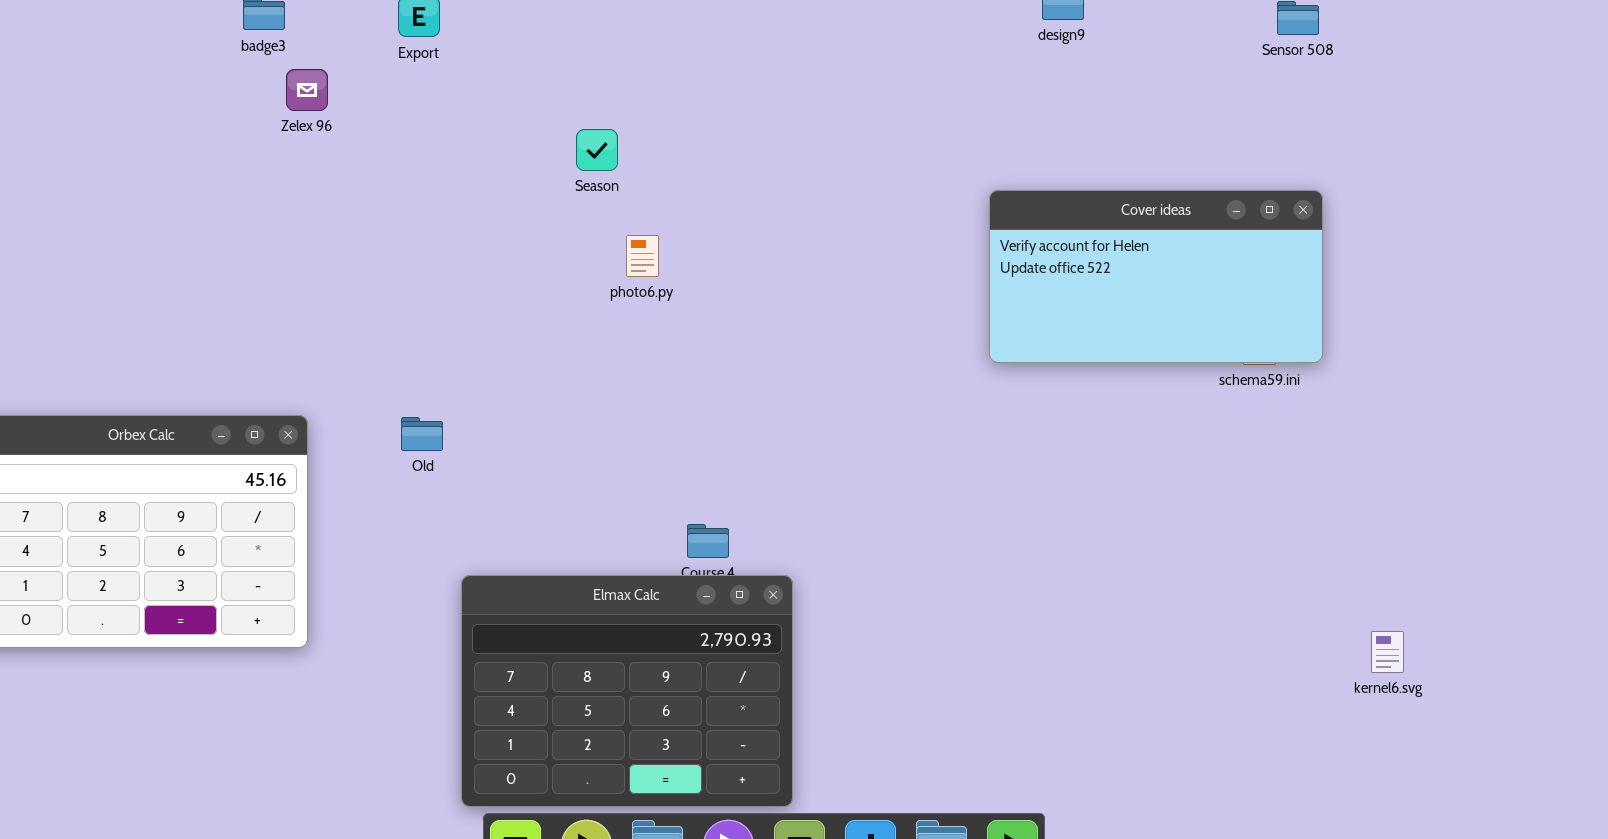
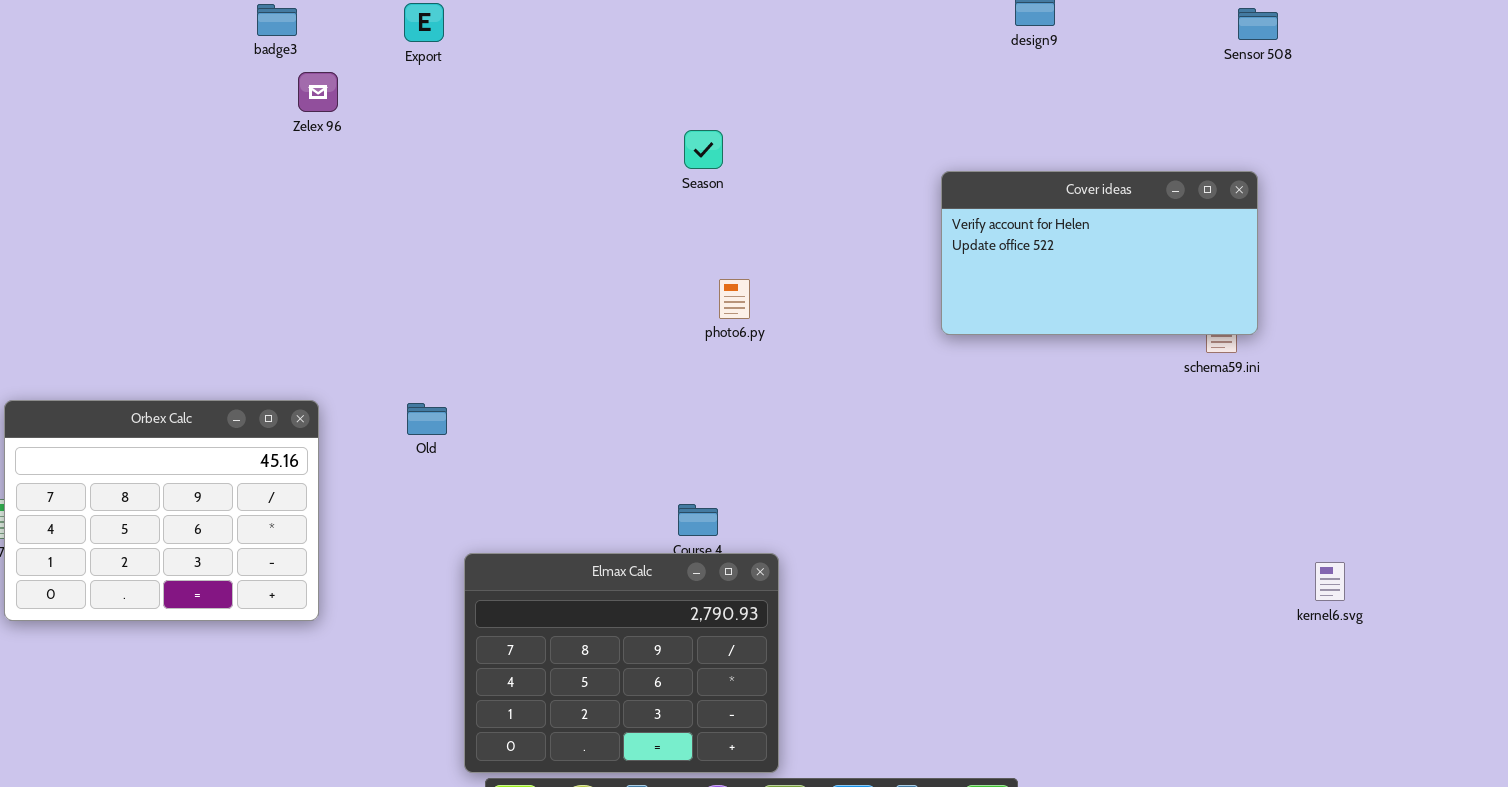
Season: [576,129,618,171] -> [684,130,723,169], moved
Cover ideas: [989,190,1323,363] -> [941,171,1258,335], moved
photo6.py: [626,235,659,277] -> [719,279,750,319], moved
kernel6.svg: [1371,631,1404,673] -> [1315,562,1345,601], moved

